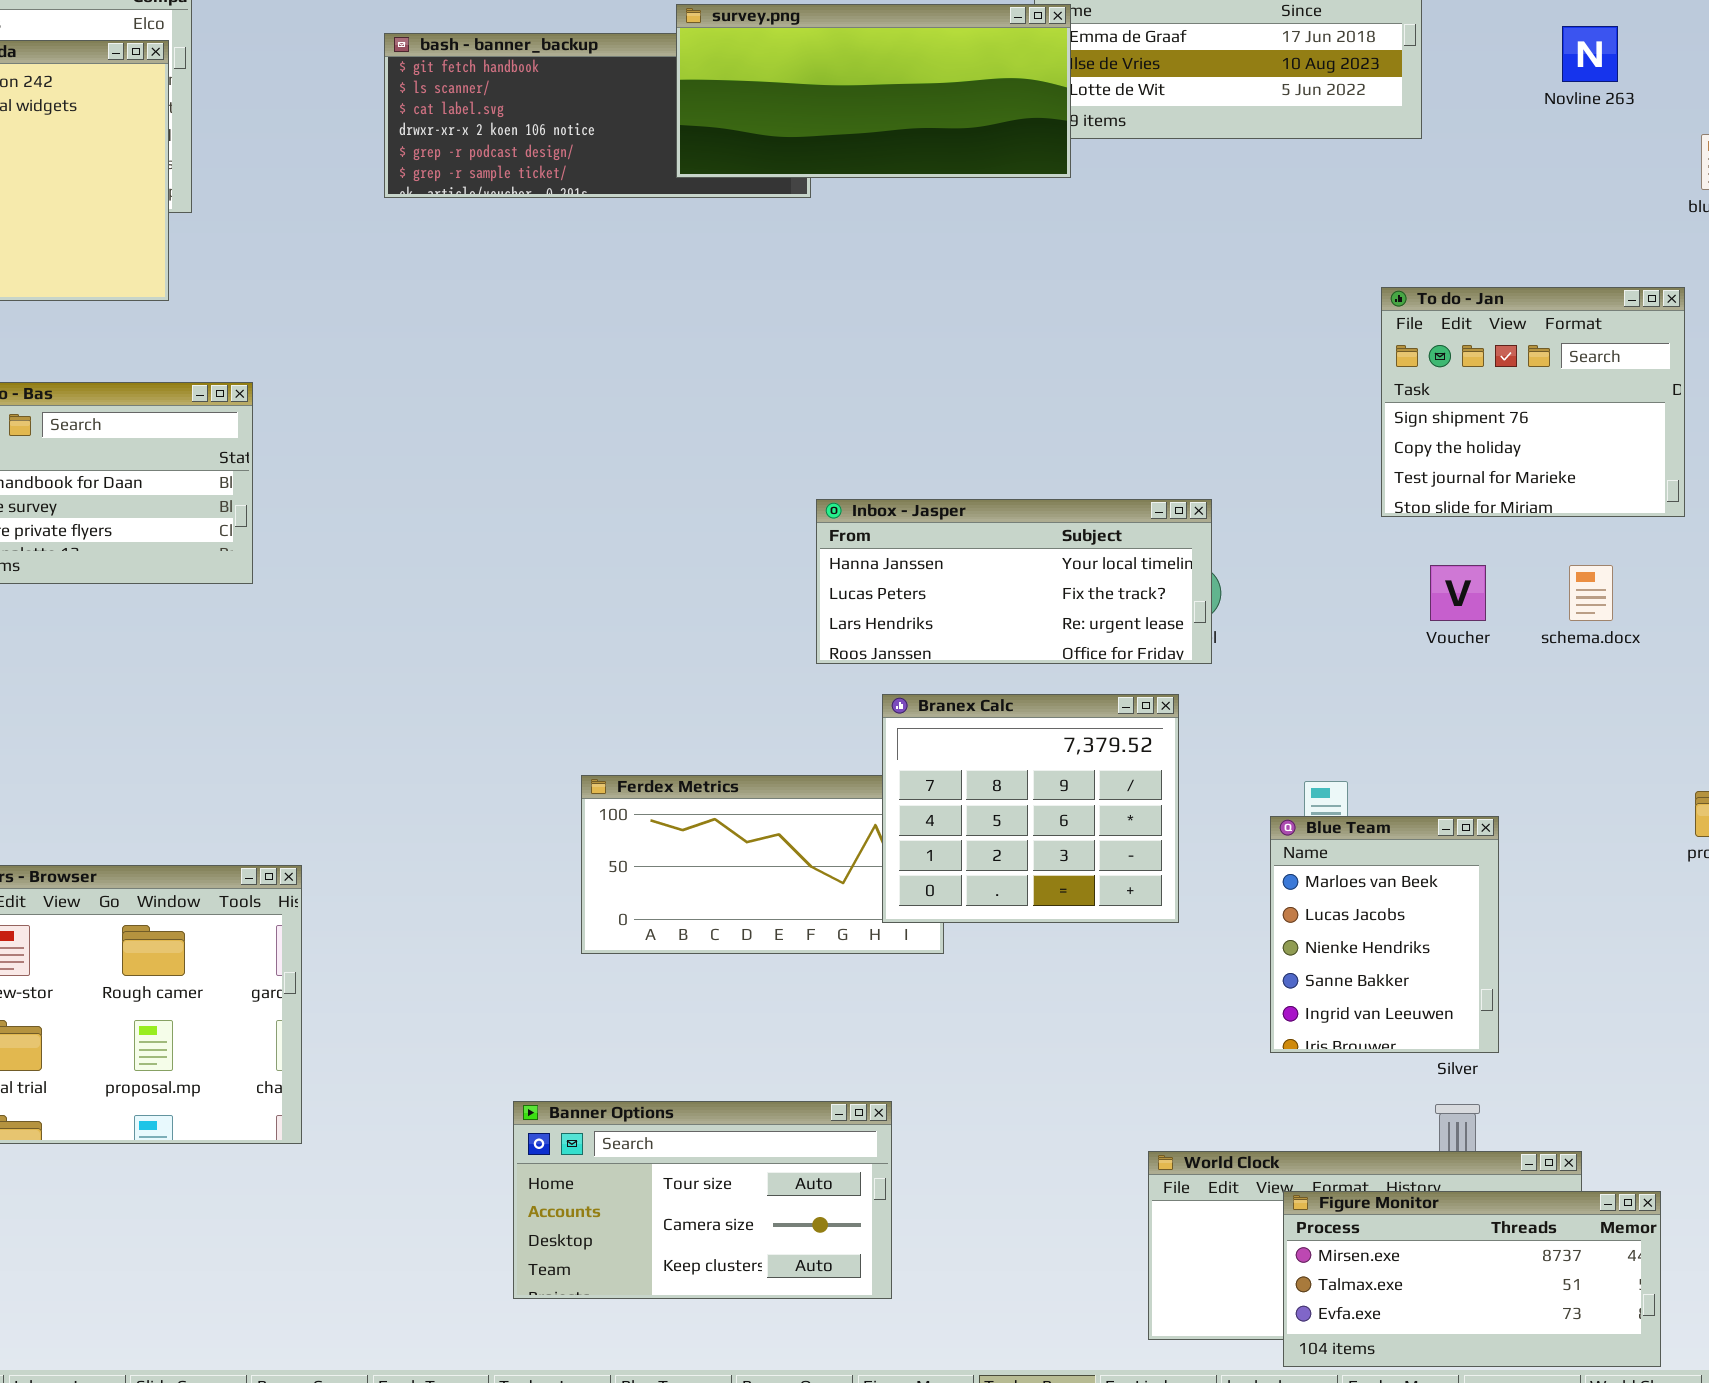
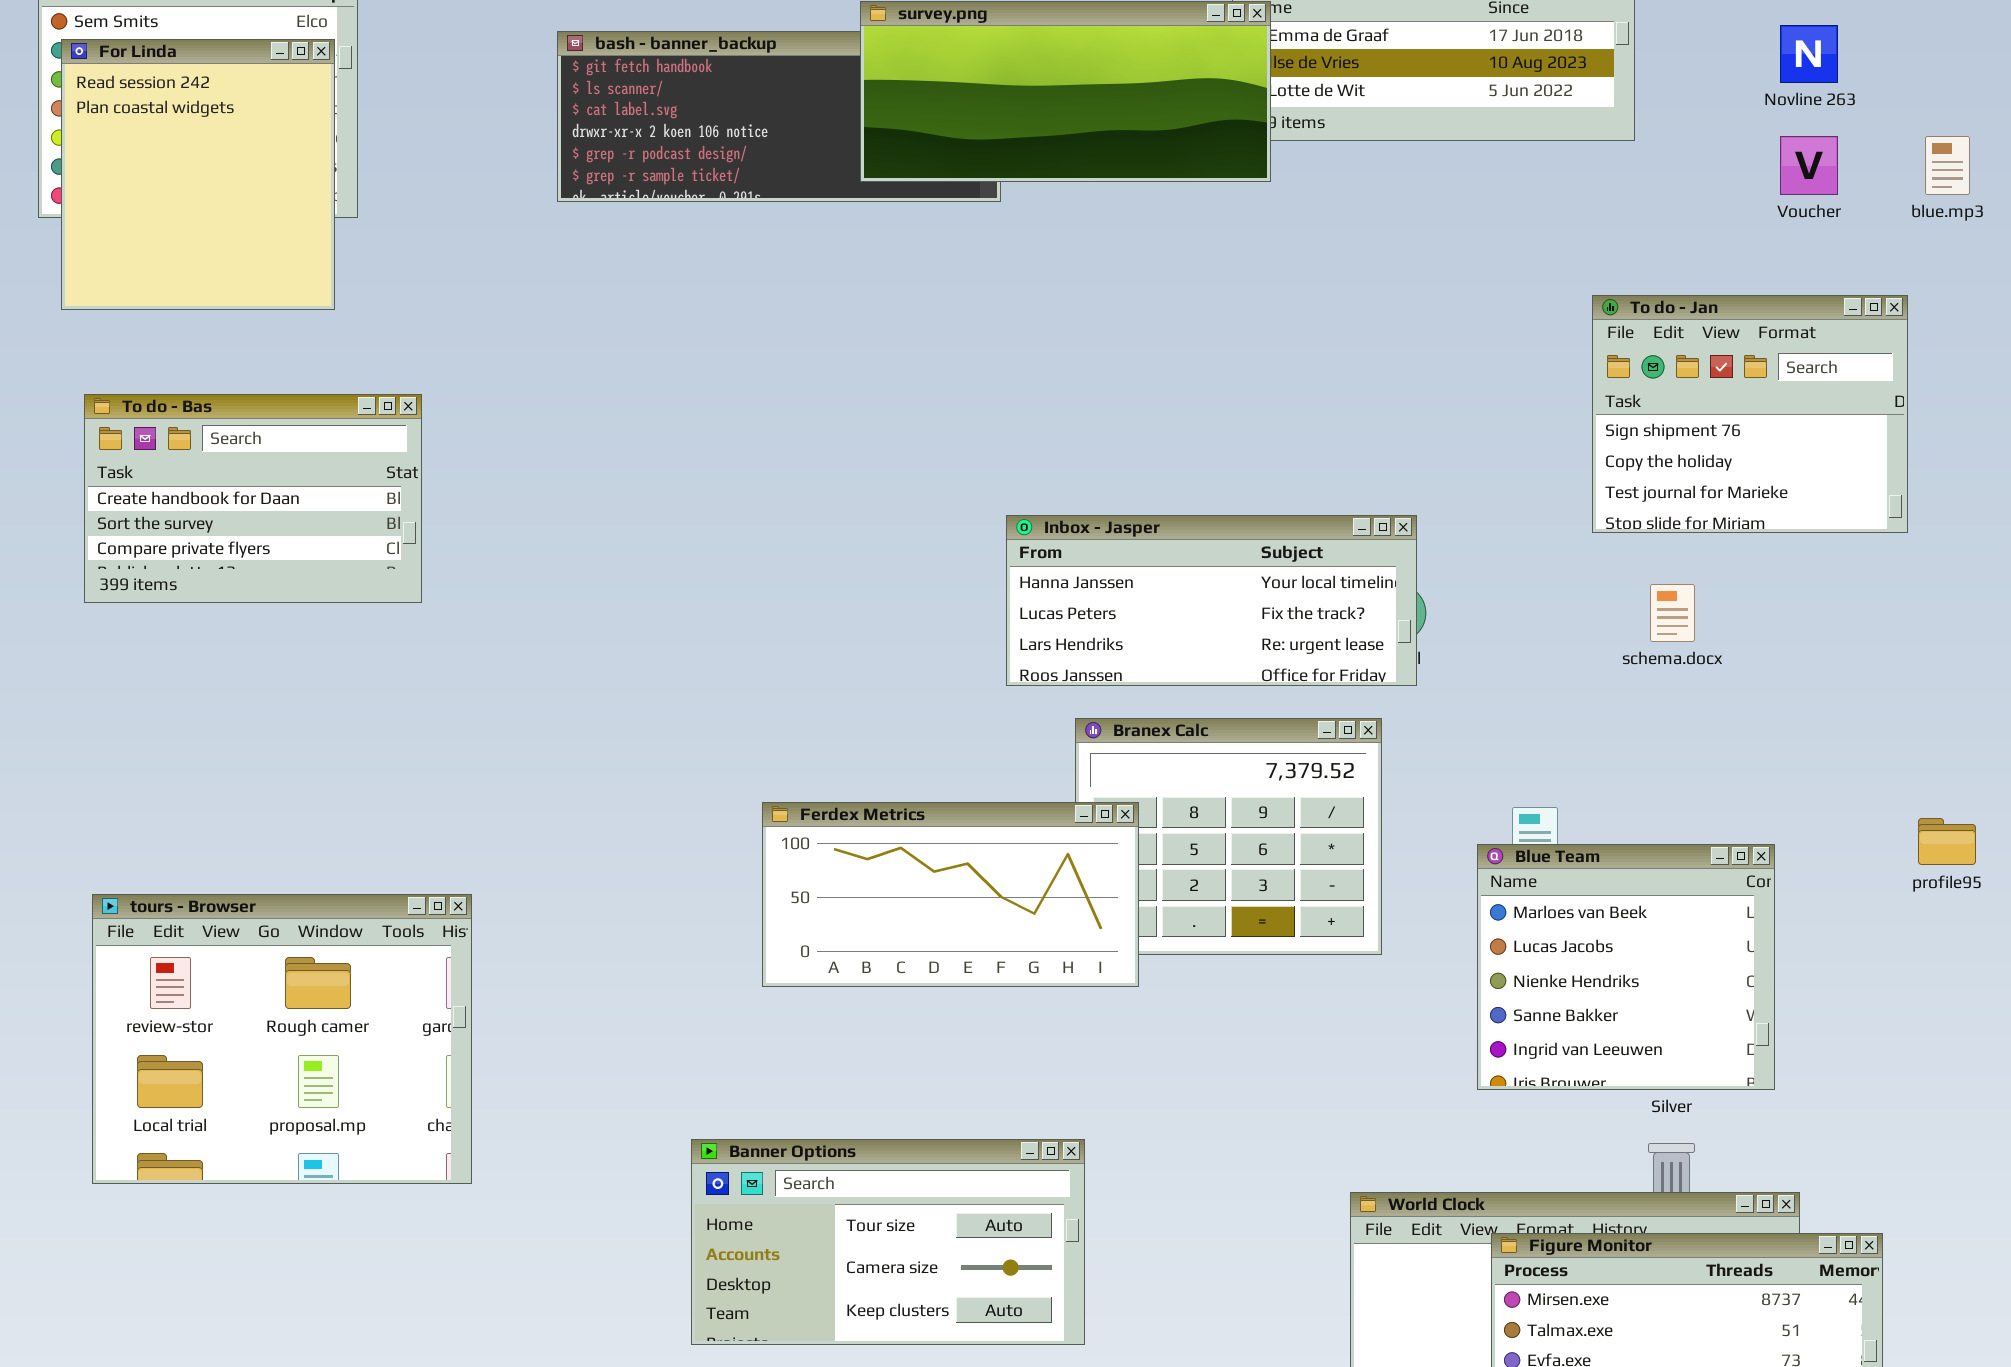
Voucher: [1430,565,1486,621] -> [1780,136,1838,195], moved
schema.docx: [1569,565,1613,621] -> [1650,584,1695,642], moved
Ferdex Metrics: [581,775,944,954] -> [762,802,1139,987], raised
Blue Team: [1270,816,1499,1053] -> [1477,844,1775,1090], resized

